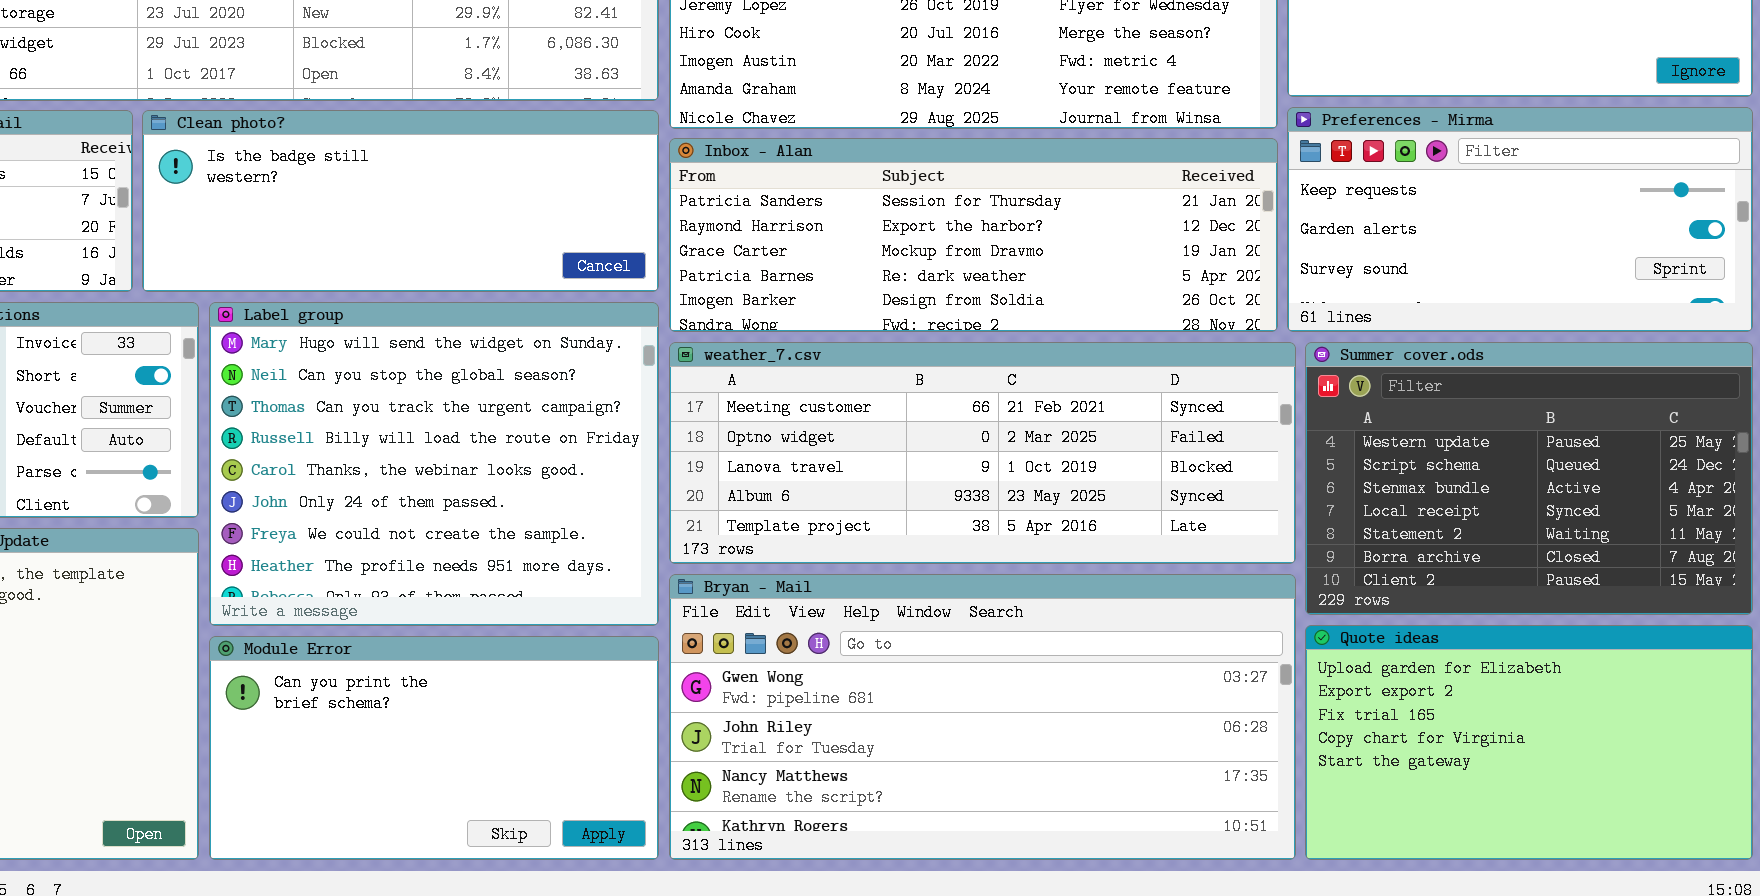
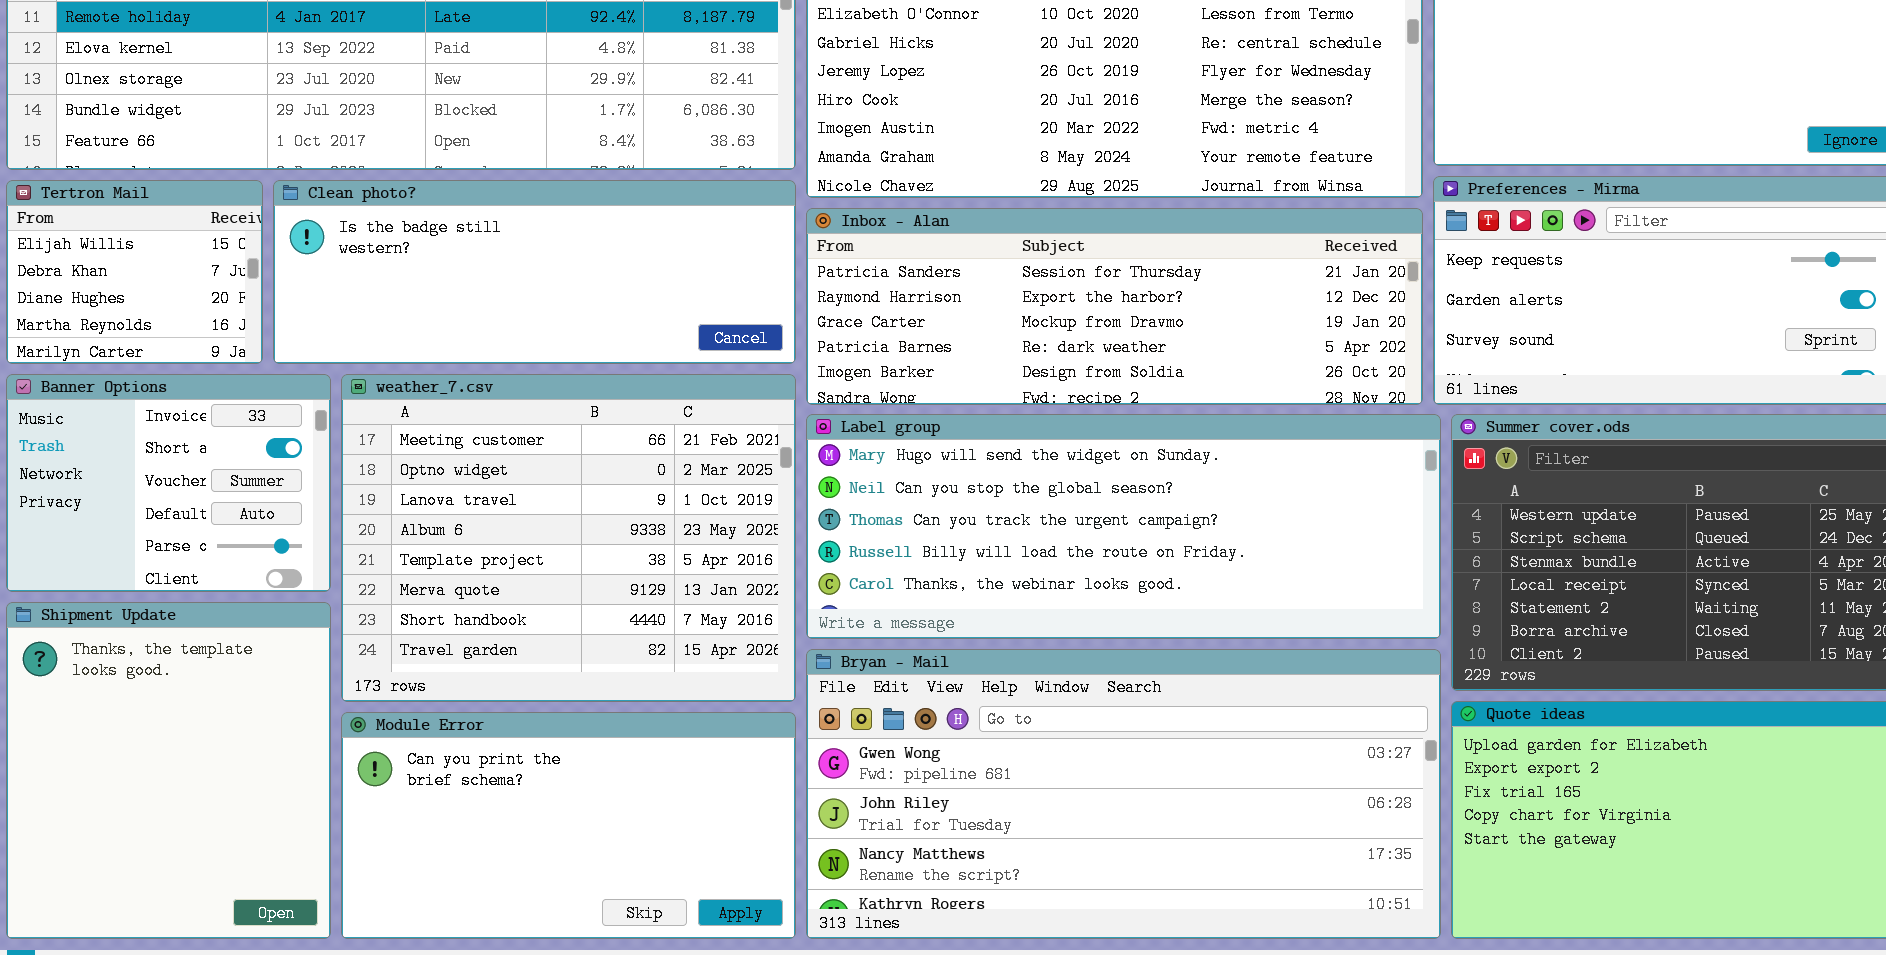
Label group: [209,302,659,626] -> [806,414,1441,639], moved, resized
weather_7.csv: [669,342,1296,564] -> [341,374,796,702], moved, resized

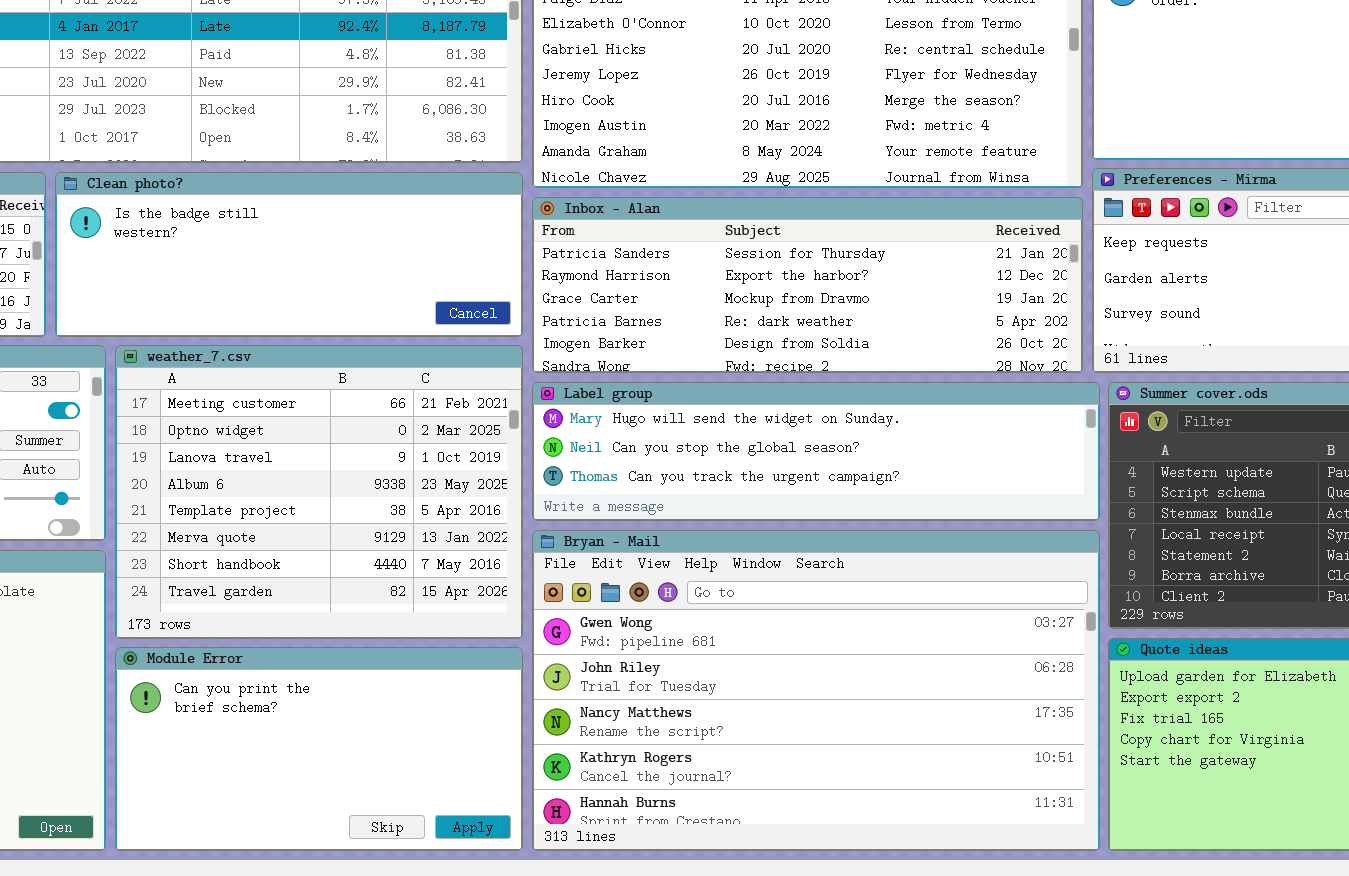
Label group: [806,414,1441,639] -> [532,382,1100,521], resized
Bryan - Mail: [806,649,1441,939] -> [532,530,1100,851], resized

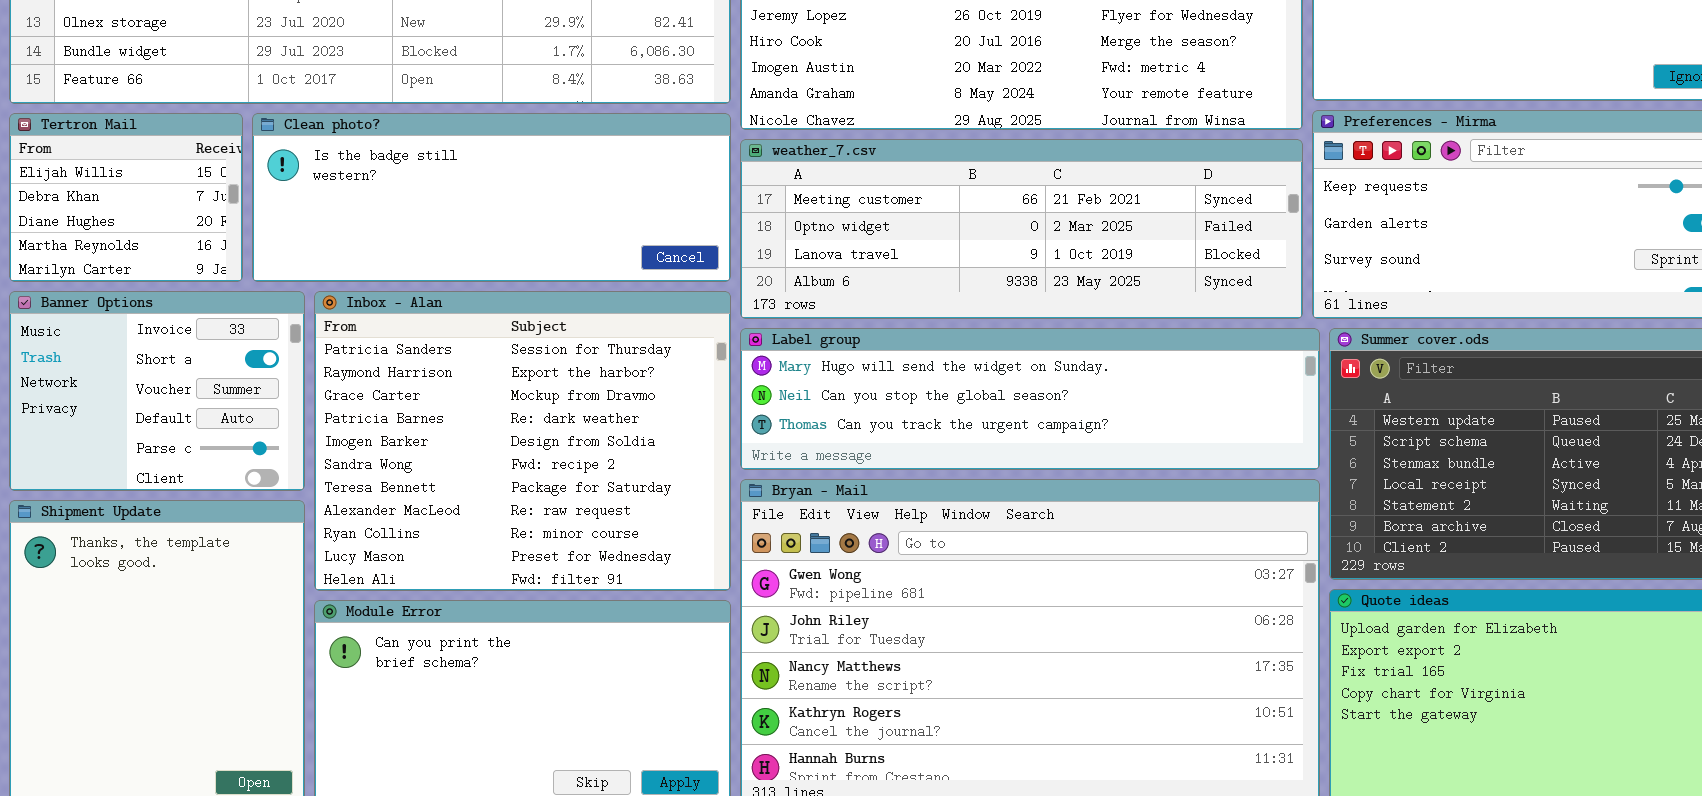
Inbox - Alan: [532,197,1083,373] -> [314,291,731,591], moved, resized
weather_7.csv: [115,345,523,639] -> [740,139,1303,319], moved, resized

